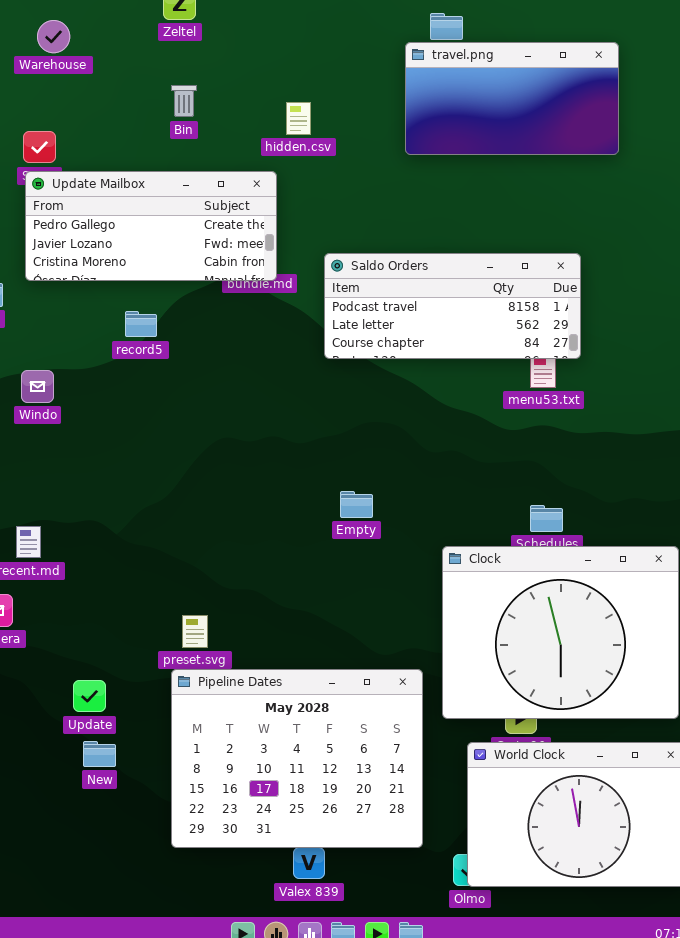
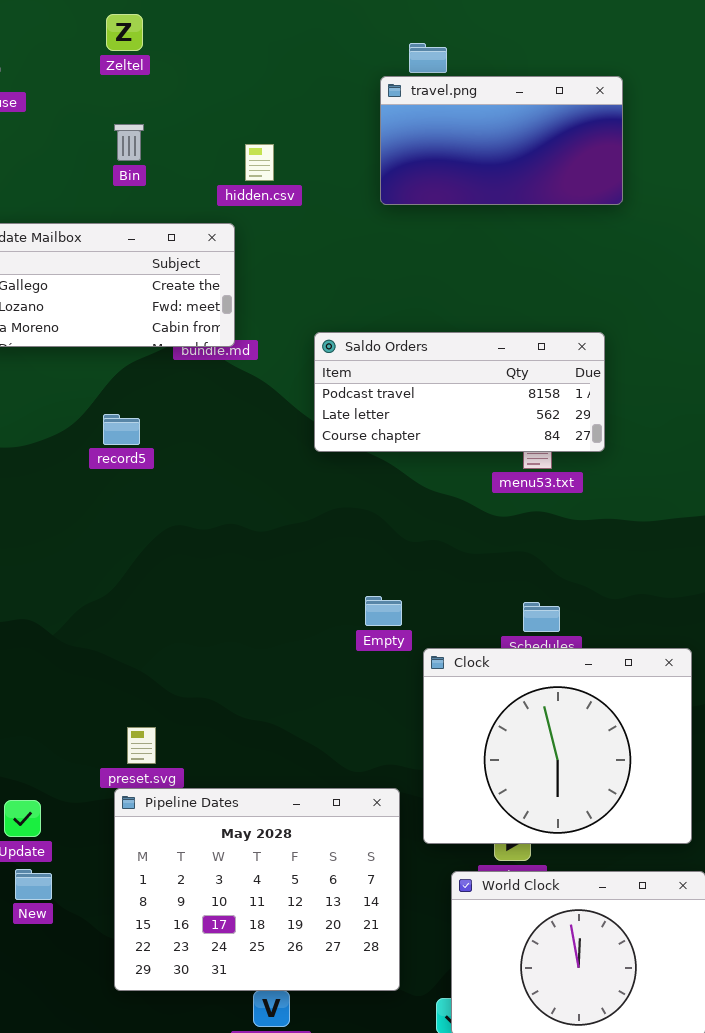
Saldo Orders: [324,253,581,359] -> [314,332,605,452], moved
record5: [125,311,157,337] -> [103,414,140,445], moved
Empty: [340,491,373,518] -> [365,596,402,626], moved

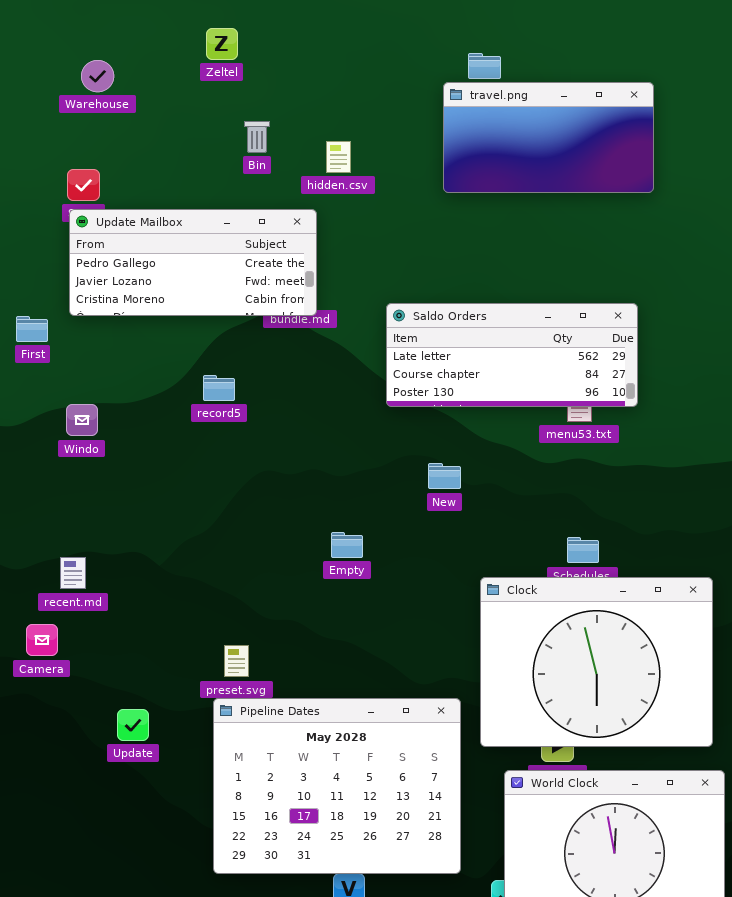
Bin: [114,124,144,161] -> [244,121,270,153], moved
Saldo Orders: [314,332,605,452] -> [386,303,638,407], scrolled down 1 row
Empty: [365,596,402,626] -> [331,532,363,558], moved
New: [15,869,52,900] -> [428,463,461,489], moved

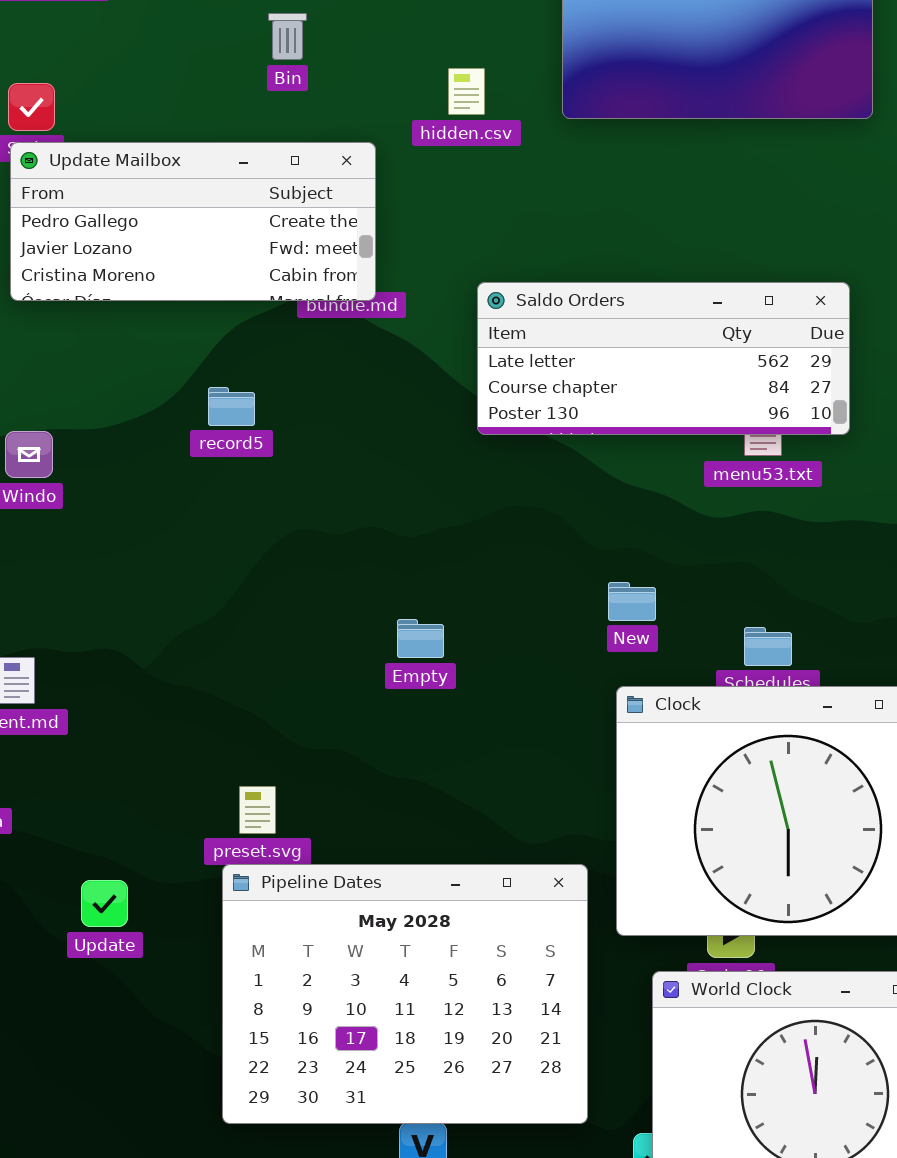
hidden.csv: [326,141,351,173] -> [448,68,485,115], moved
New: [428,463,461,489] -> [608,582,656,621], moved

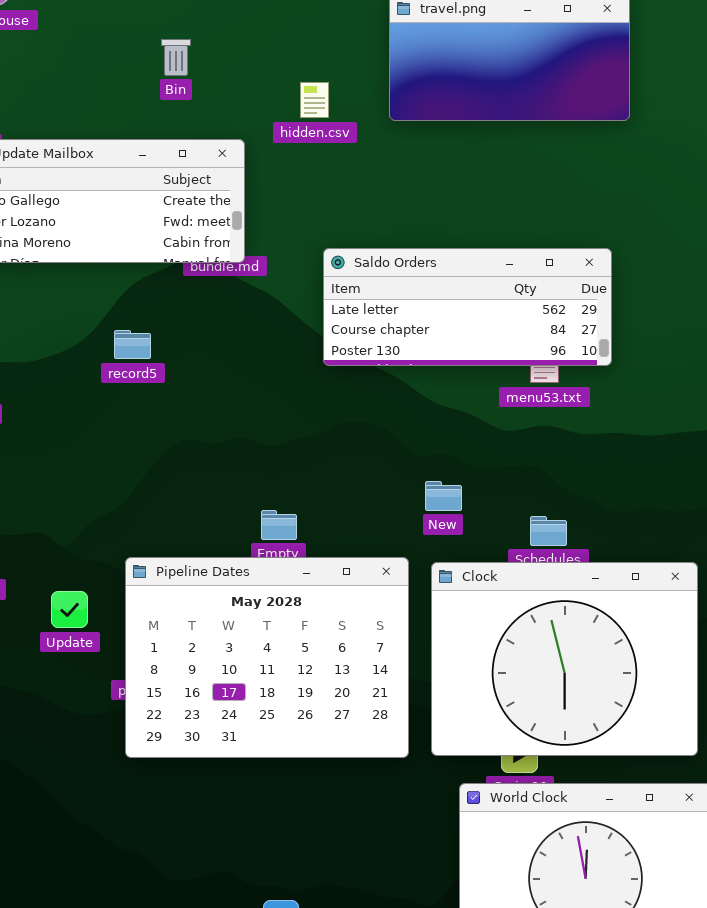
Pipeline Dates: [222,864,588,1124] -> [125,557,409,758], moved
Update: [81,880,128,927] -> [51,591,88,628], moved

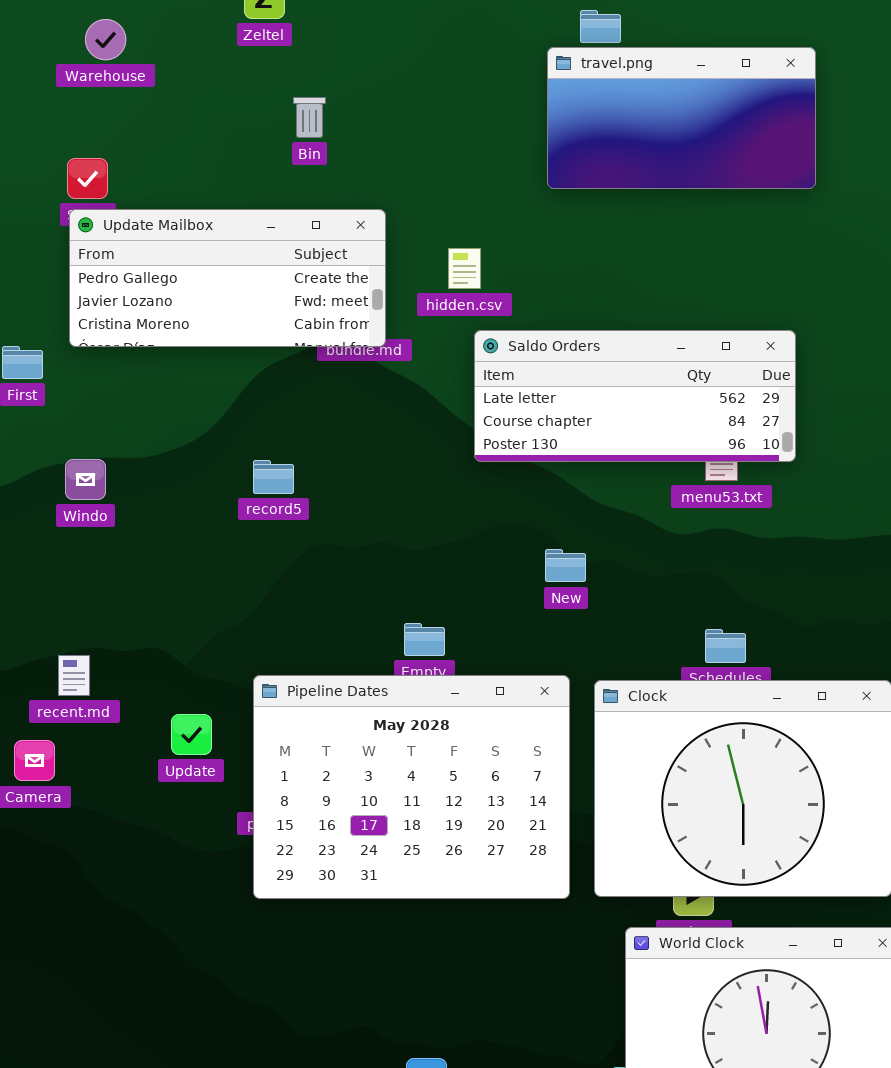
hidden.csv: [300,82,329,118] -> [448,248,481,289], moved
record5: [114,330,151,359] -> [253,460,294,494], moved
New: [425,481,462,511] -> [545,549,586,582], moved

